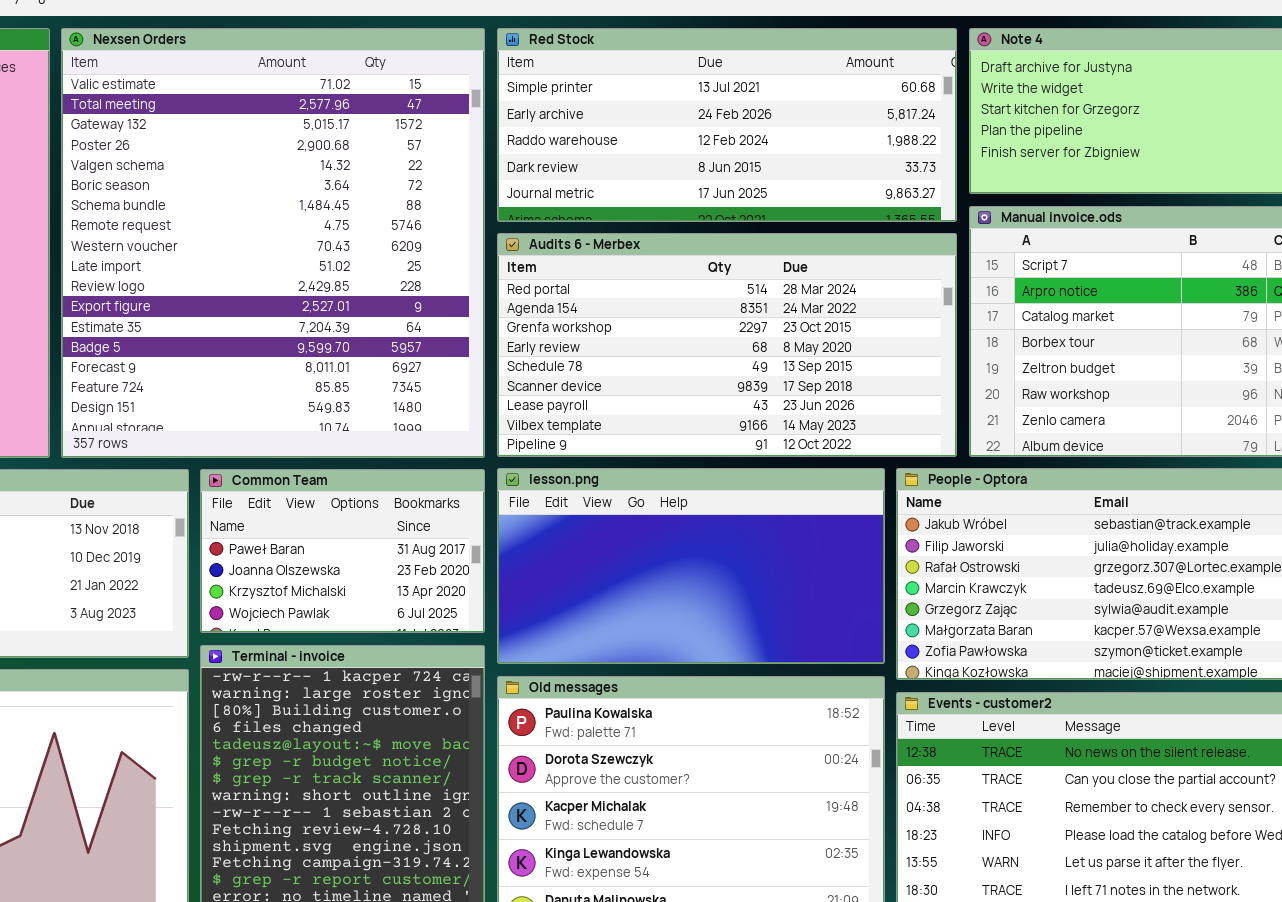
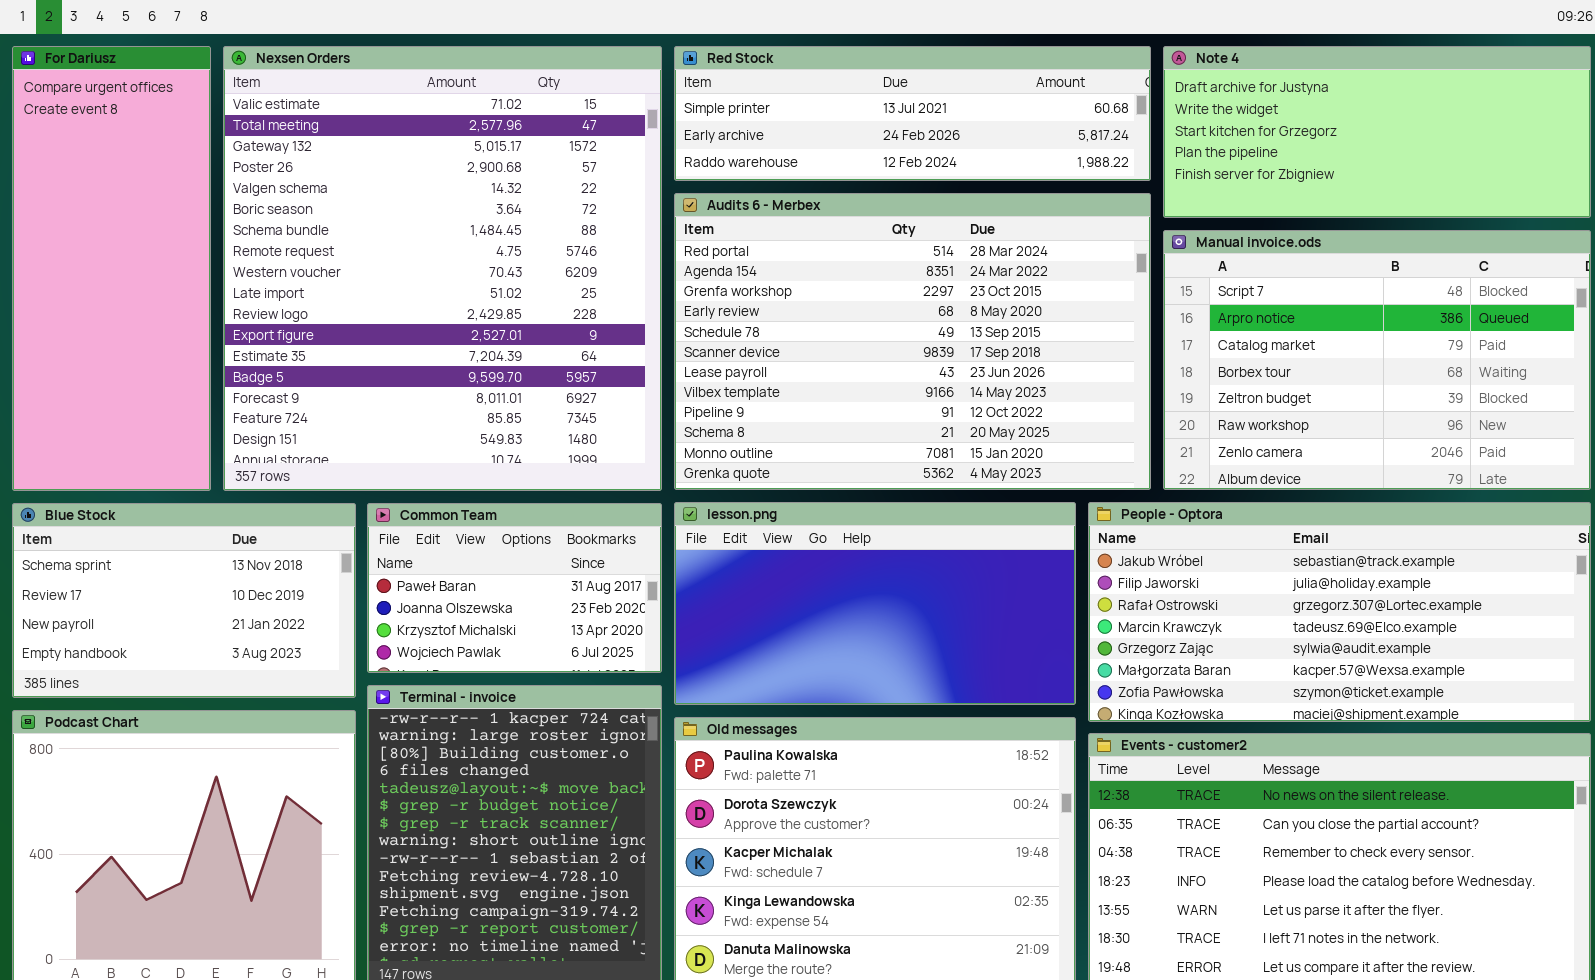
Red Stock: [497,28,957,222] -> [674,46,1151,181], resized
Audits 6 - Merbex: [497,233,957,457] -> [674,193,1151,490], resized

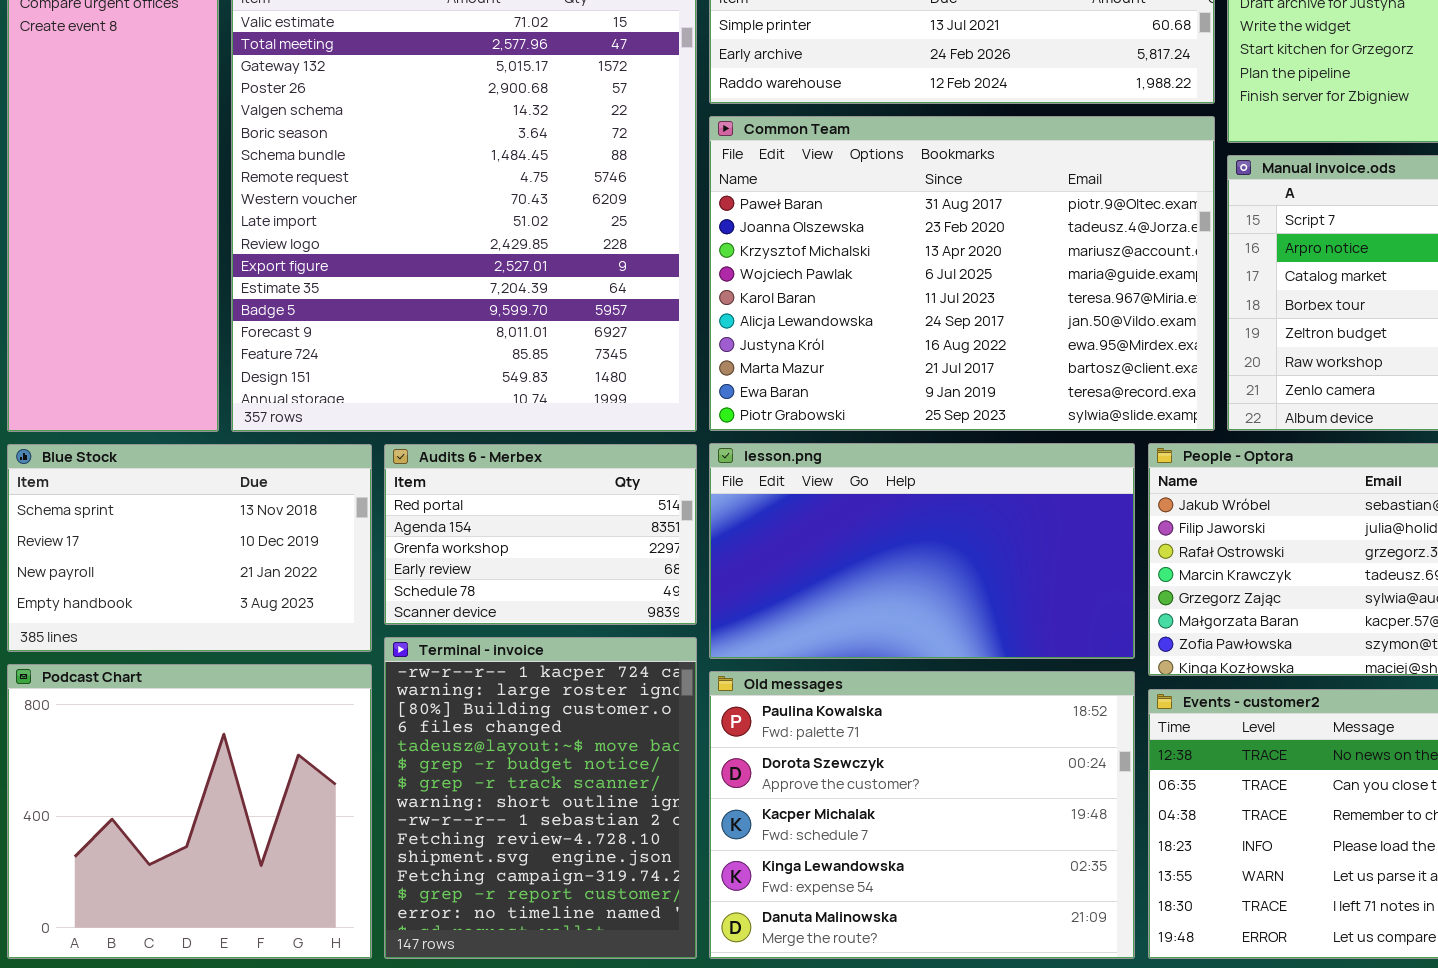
Audits 6 - Merbex: [674,193,1151,490] -> [384,444,697,625], moved, resized
Common Team: [367,503,662,673] -> [709,116,1215,431], moved, resized

